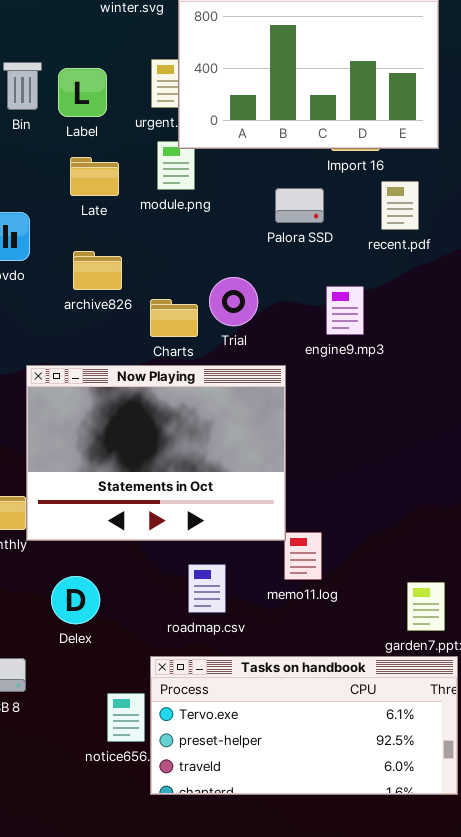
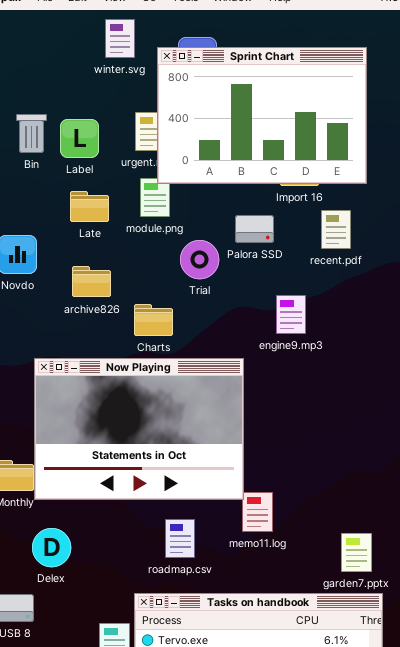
Trial: [209,277,258,326] -> [180,240,219,279], moved
Delex: [51,576,100,624] -> [32,528,71,567], moved

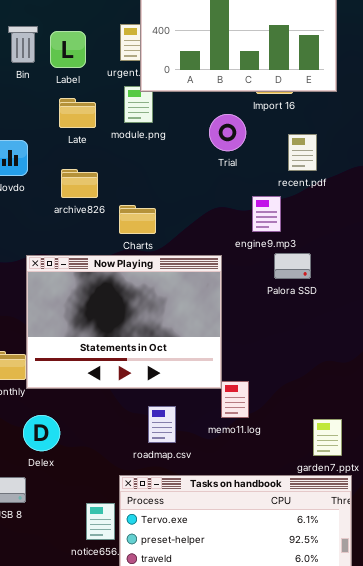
recent.pdf: [321,210,351,249] -> [288,134,317,171], moved
Palora SSD: [235,215,274,243] -> [274,253,311,279], moved
Trial: [180,240,219,279] -> [209,114,246,151], moved

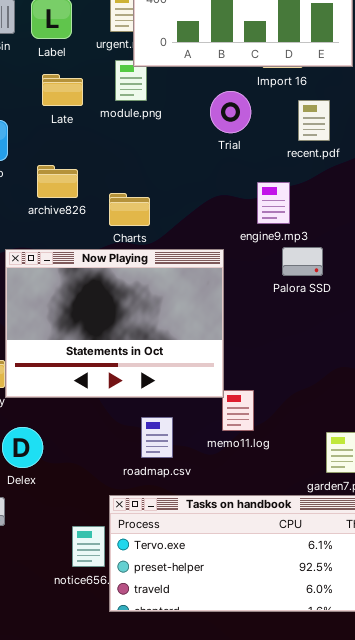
recent.pdf: [288,134,317,171] -> [298,100,330,141], moved
archive826: [61,169,98,198] -> [37,165,78,198], moved

